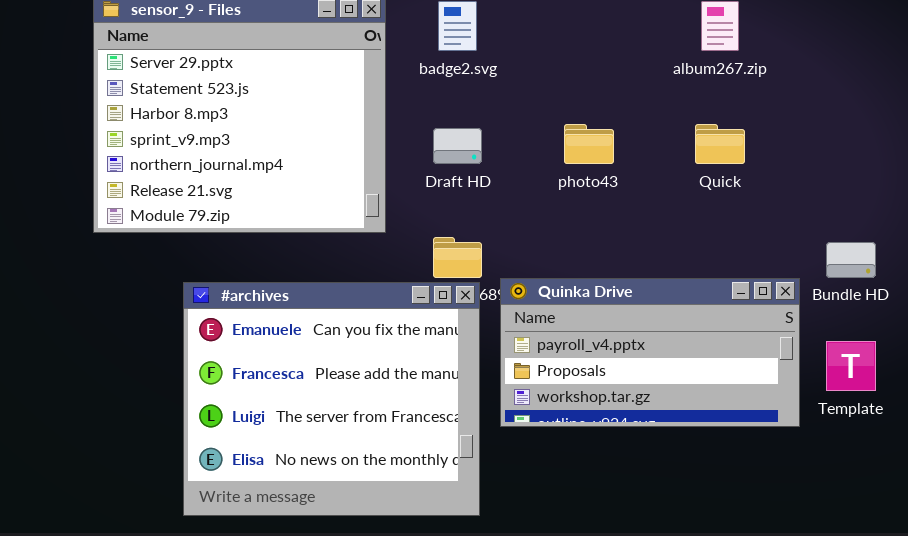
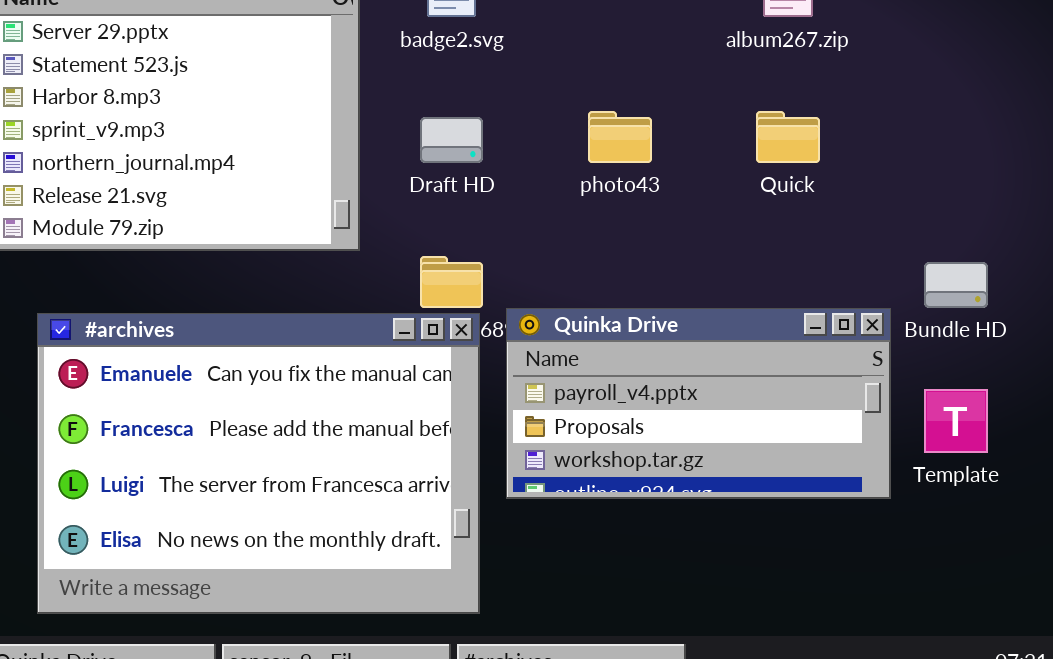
#archives: [183,282,480,516] -> [37,313,480,614], resized

